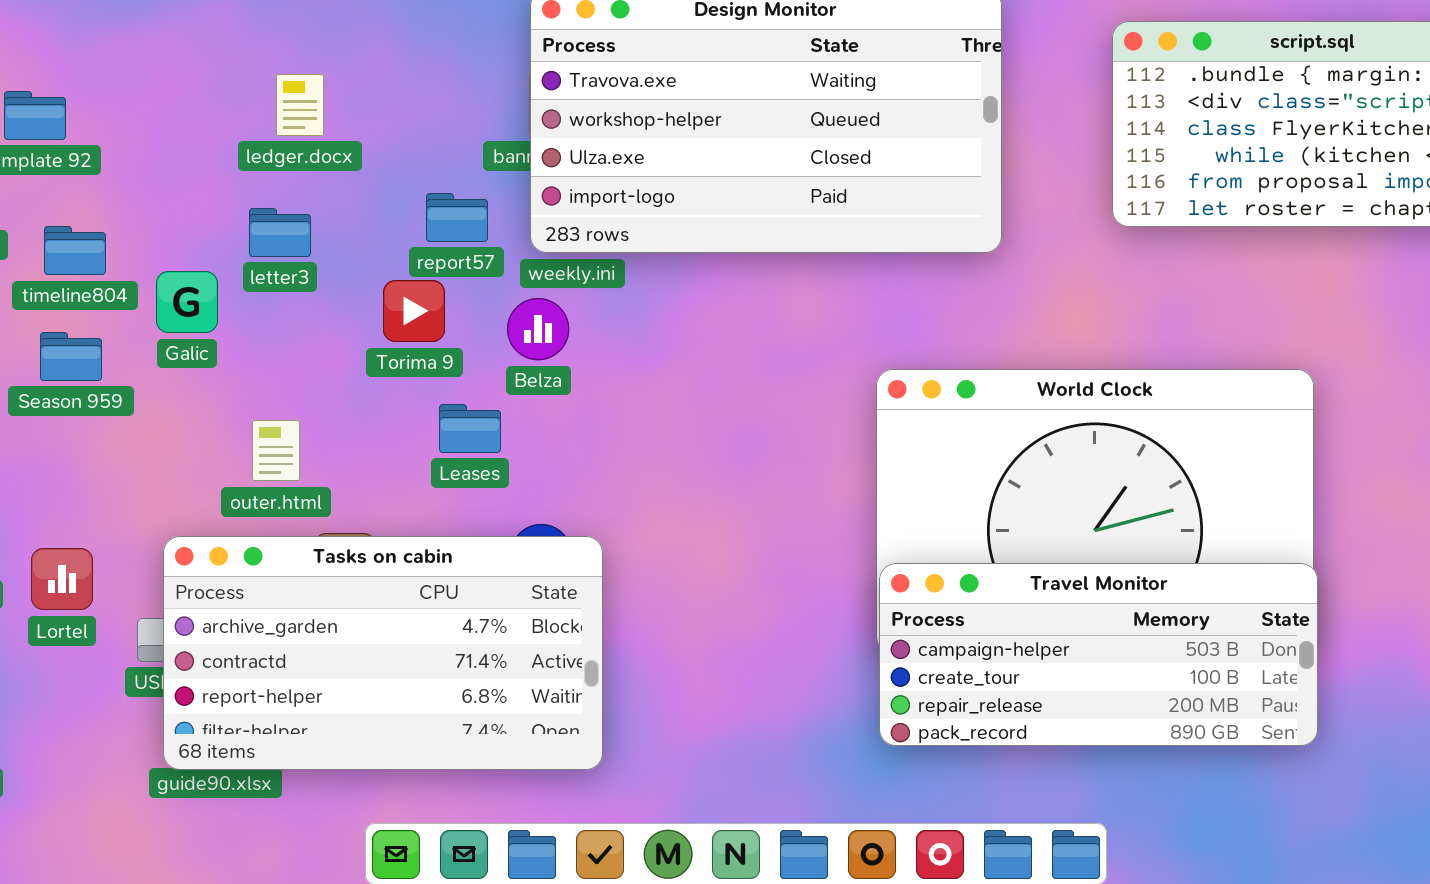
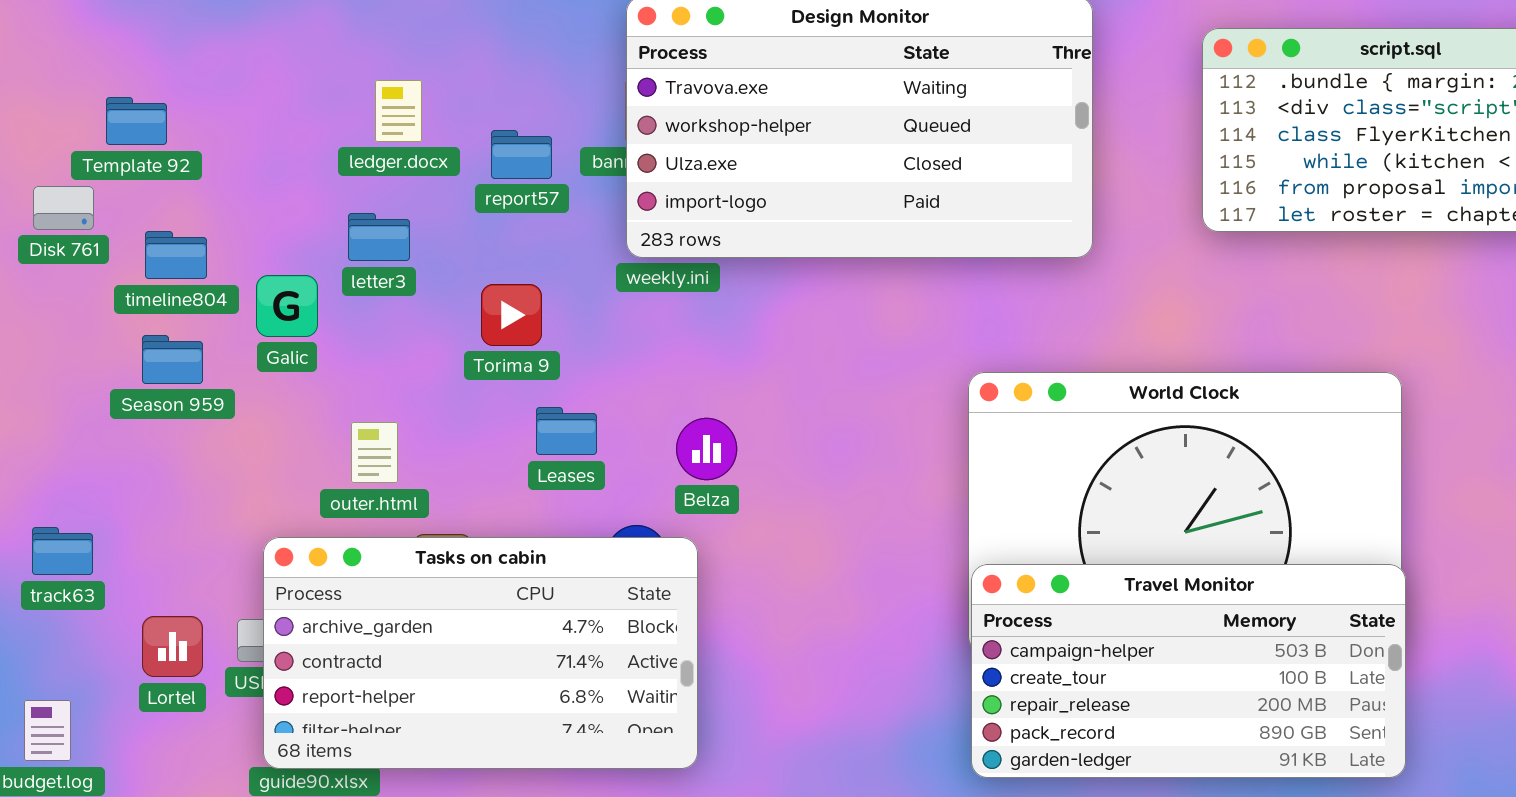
report57: [426,193,488,242] -> [491,130,552,179], moved
Belza: [507,298,569,360] -> [676,418,737,480], moved
Lortel: [31,548,93,610] -> [142,616,203,677], moved
Travel Monitor: [879,563,1318,746] -> [971,564,1406,778], resized

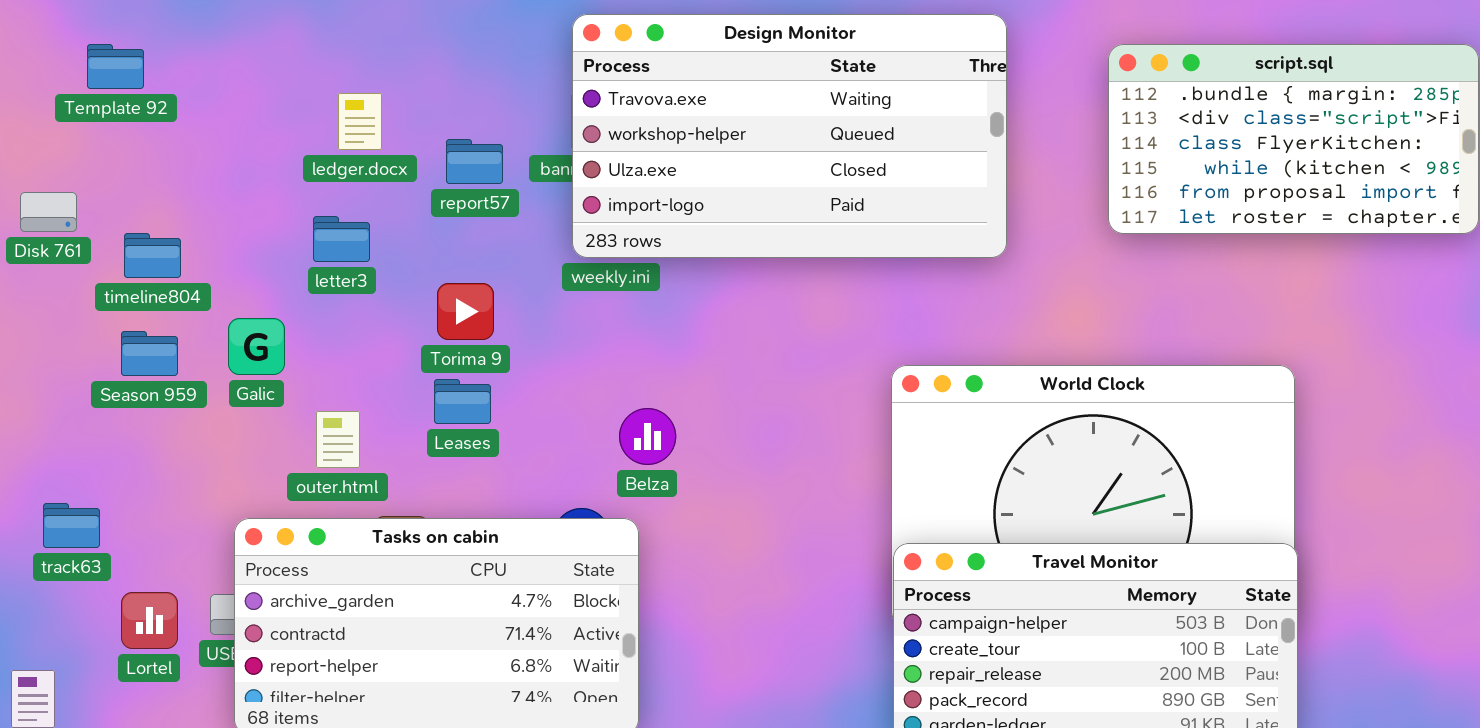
Template 92: [106,97,167,145] -> [87,44,144,89], moved
Galic: [256,275,318,337] -> [228,318,285,375], moved
Leases: [536,407,597,455] -> [434,379,491,424], moved
track63: [32,527,93,575] -> [43,503,100,548], moved

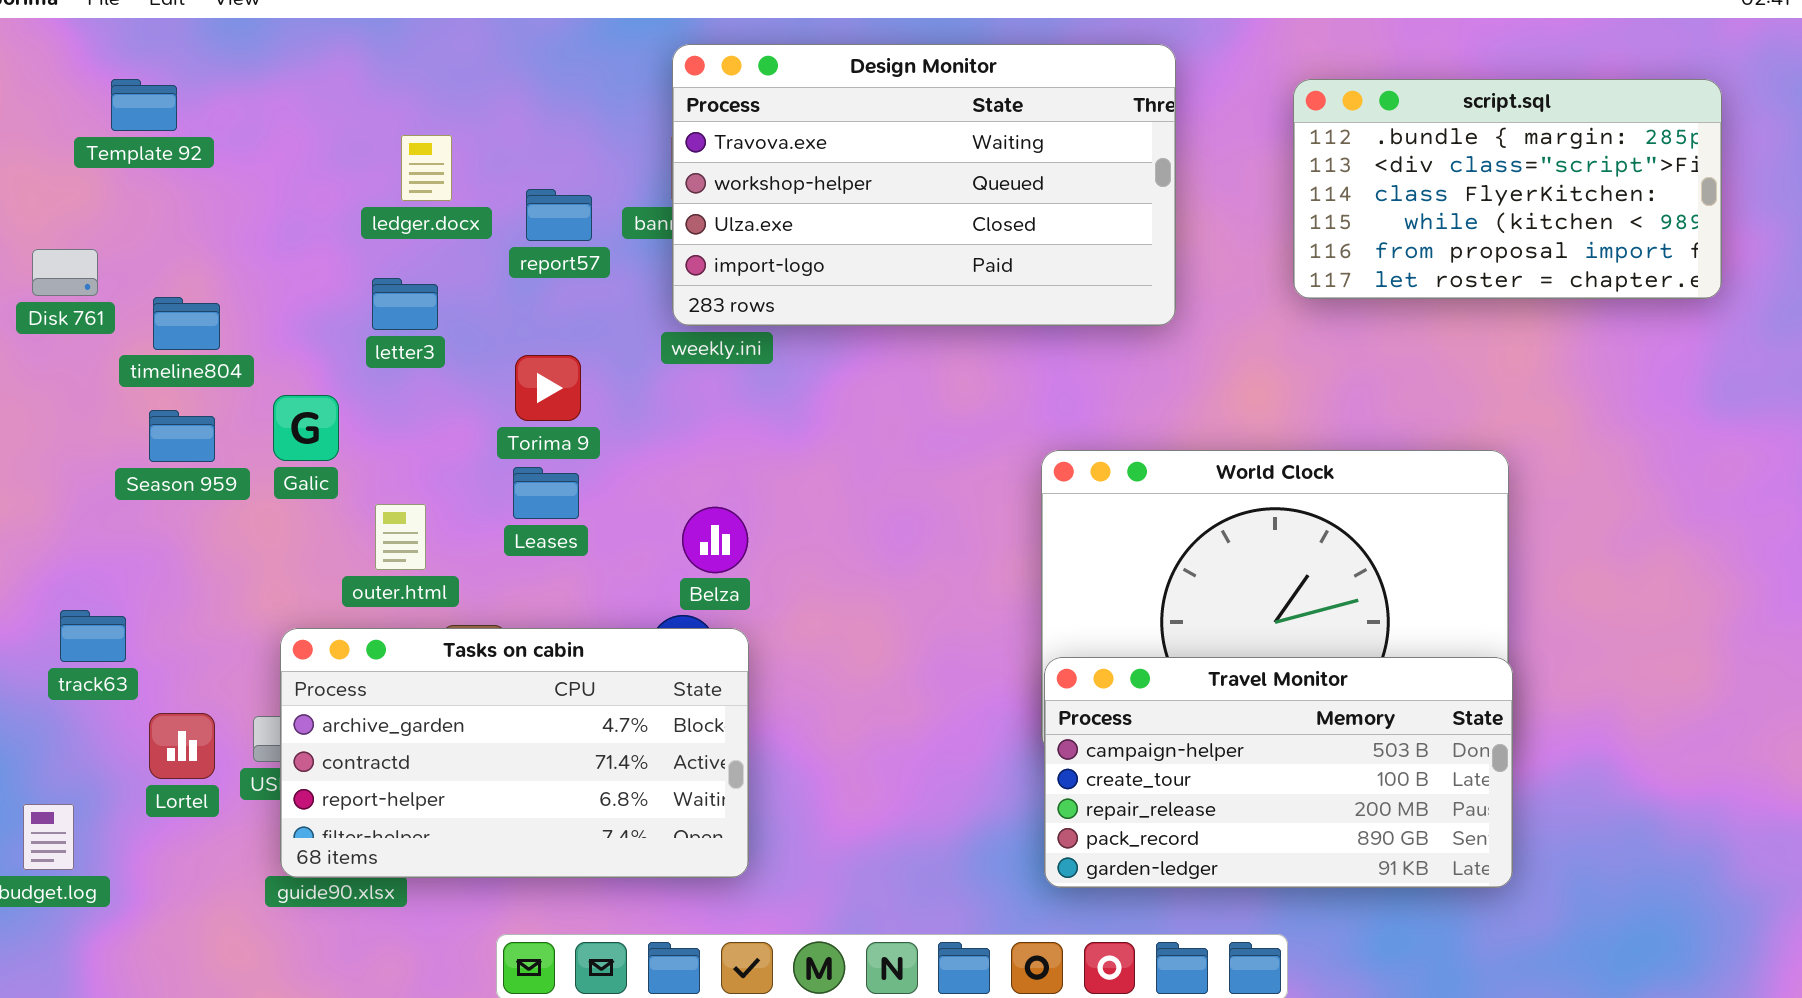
Belza: [619,408,676,465] -> [682,507,748,573], moved

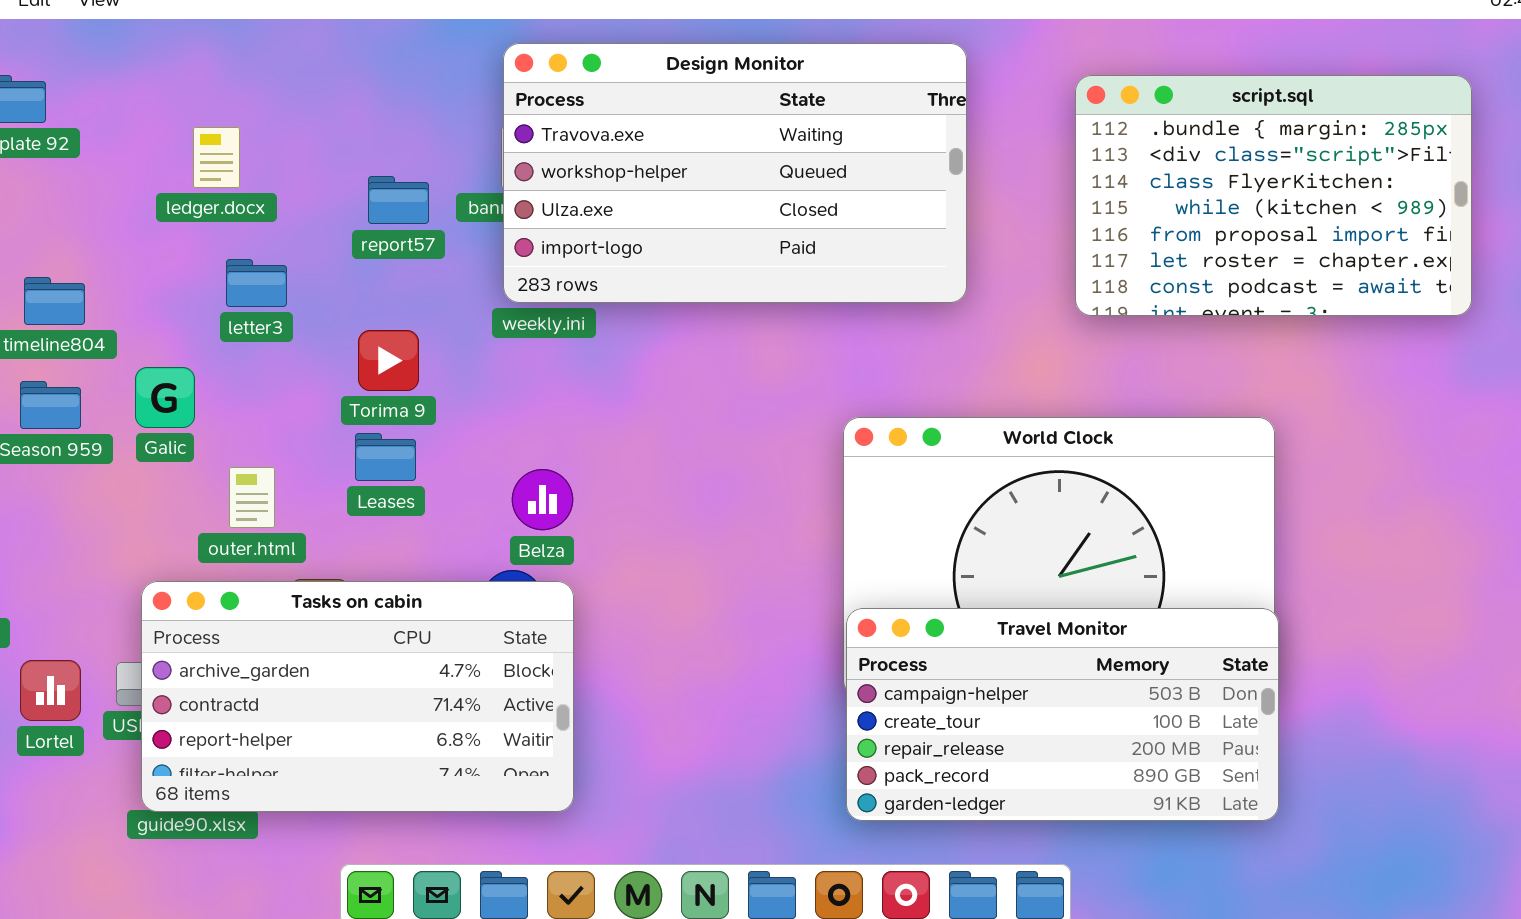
script.sql: [1293,79,1722,299] -> [1075,75,1472,316], resized
ledger.docx: [401,135,452,201] -> [193,127,240,188], moved

